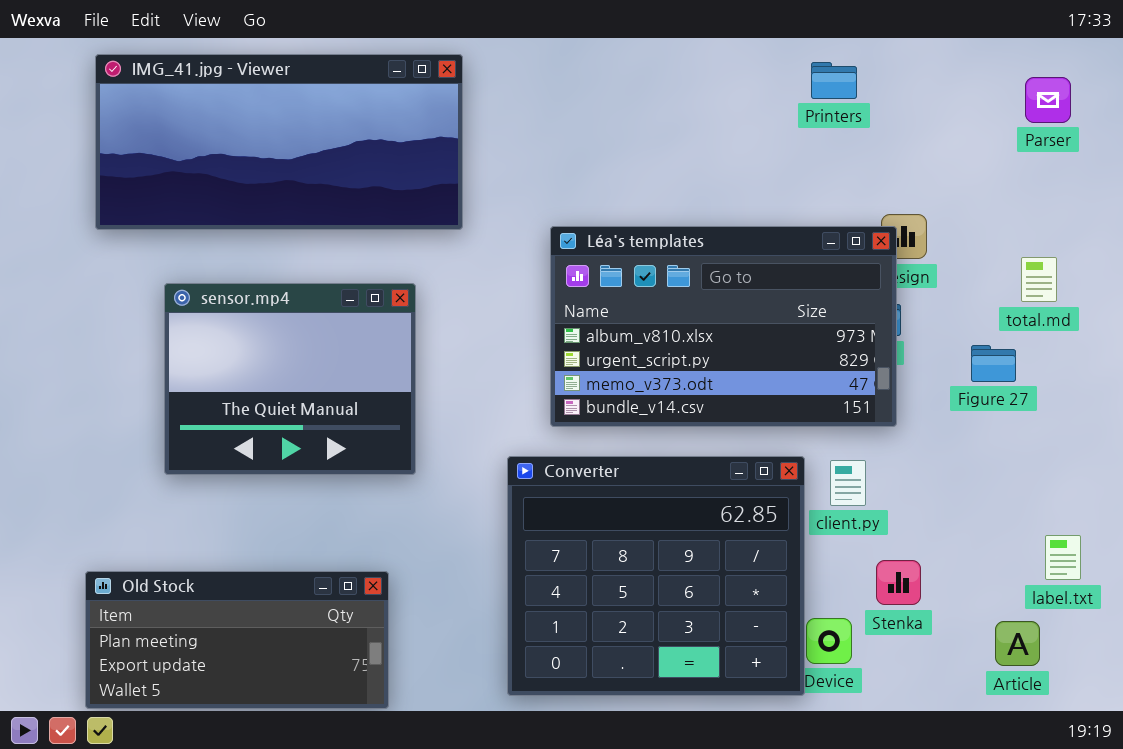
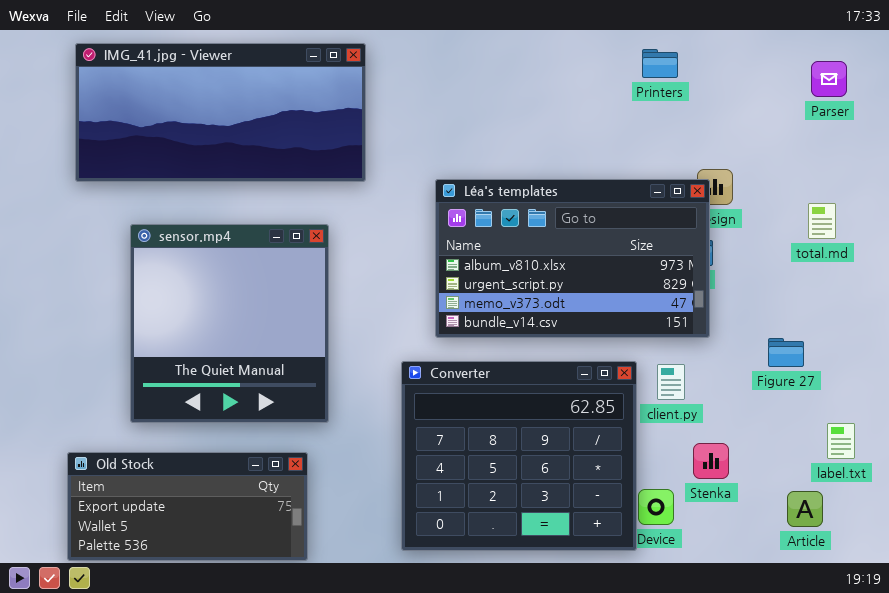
sensor.mp4: [164,283,416,475] -> [130,224,329,423], resized
Figure 27: [971,345,1016,382] -> [768,338,804,367], moved
Old Stock: [85,571,389,709] -> [67,452,308,561], scrolled down 1 row

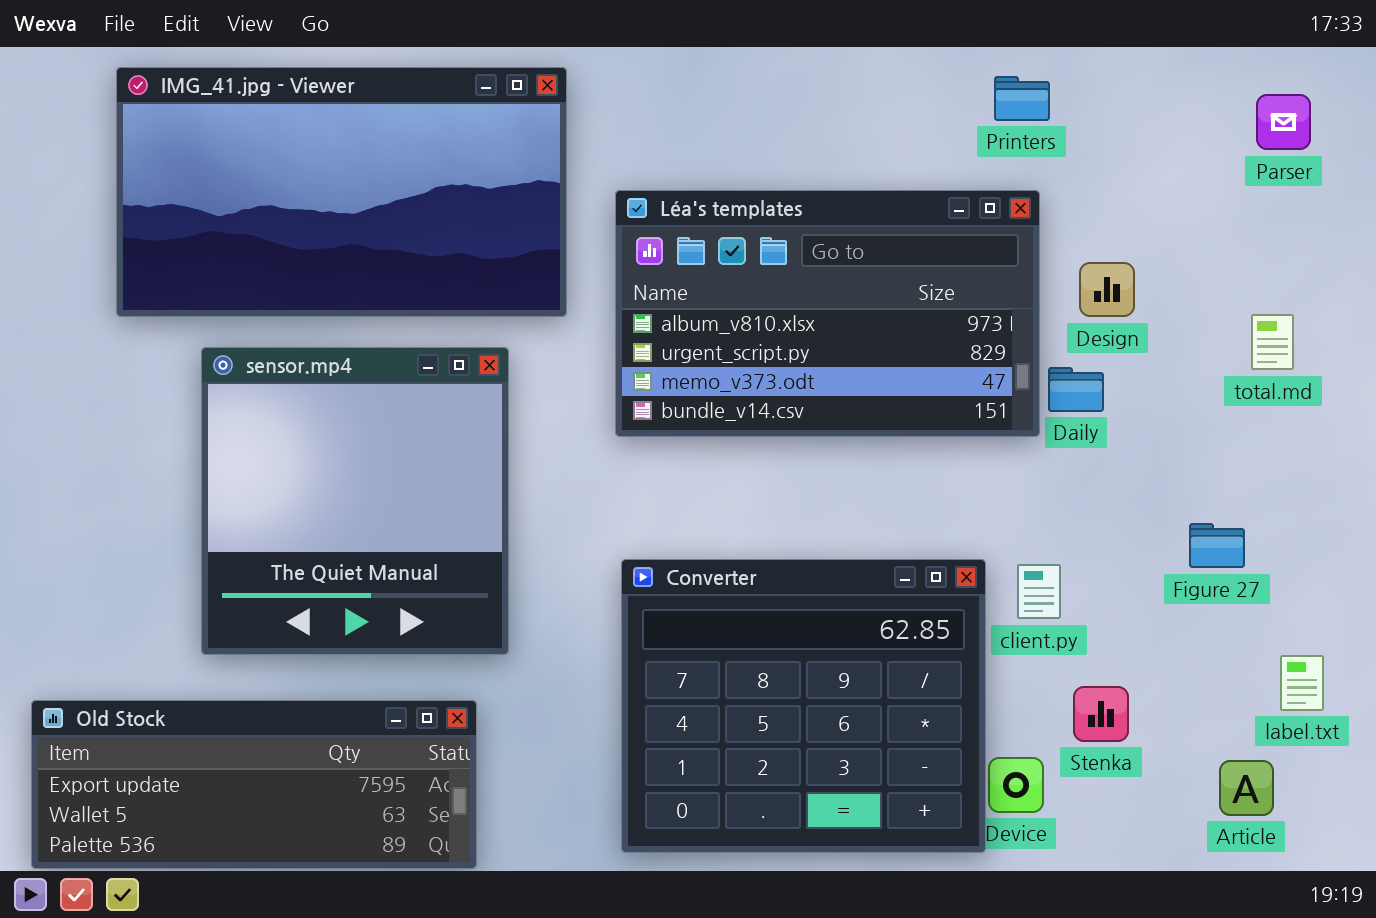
IMG_41.jpg - Viewer: [75,43,366,182] -> [116,67,567,317], resized
Léa's templates: [435,179,710,338] -> [615,190,1040,437], moved
Old Stock: [67,452,308,561] -> [31,700,477,869], resized

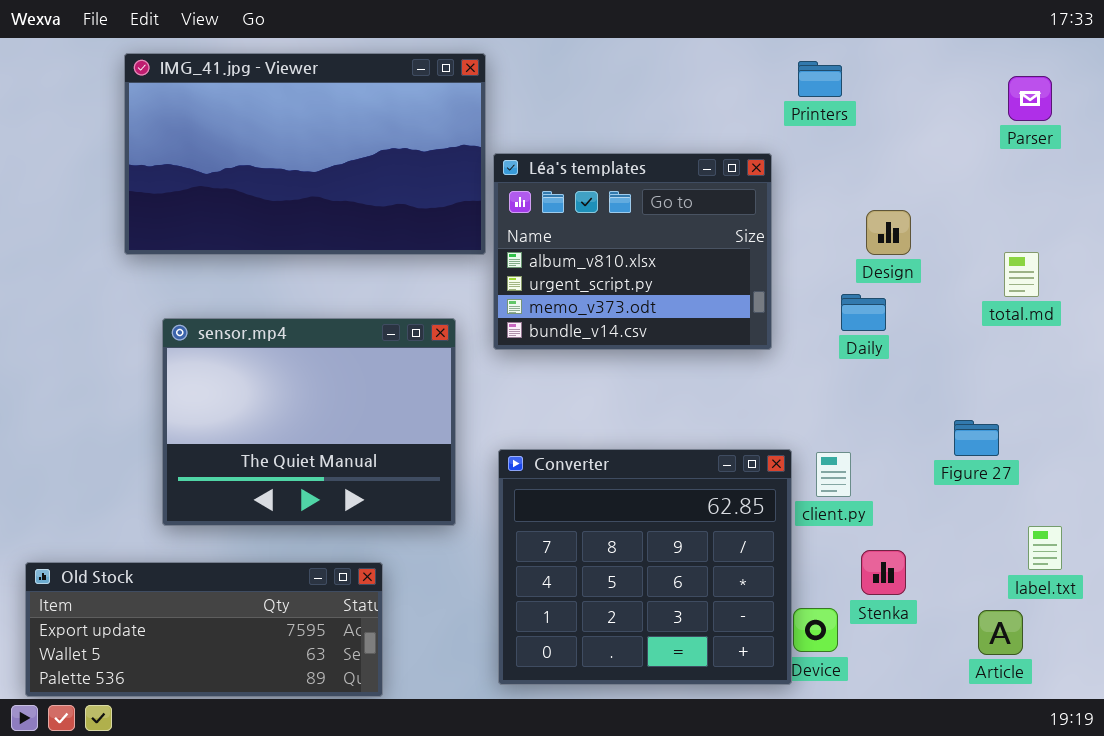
IMG_41.jpg - Viewer: [116,67,567,317] -> [124,53,486,255], moved
Léa's templates: [615,190,1040,437] -> [493,153,772,350], resized
sensor.mp4: [201,347,509,655] -> [162,318,456,526], resized

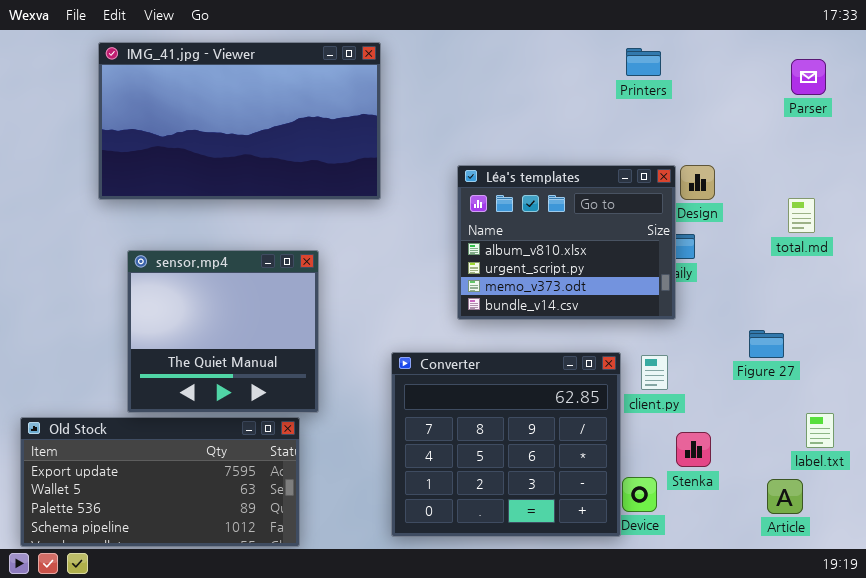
Léa's templates: [493,153,772,350] -> [457,165,676,320], moved
sensor.mp4: [162,318,456,526] -> [127,250,319,413], resized
Old Stock: [25,562,383,697] -> [20,417,300,547], resized

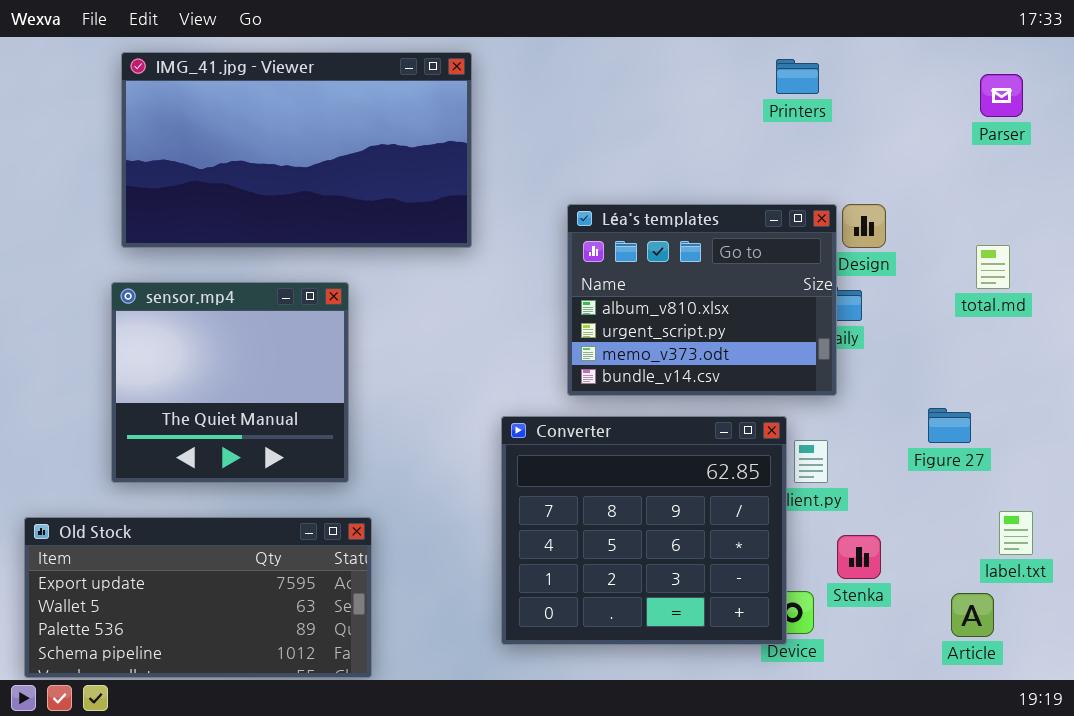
sensor.mp4: [127,250,319,413] -> [111,282,349,483], moved
Converter: [391,352,621,537] -> [501,416,787,645], moved

